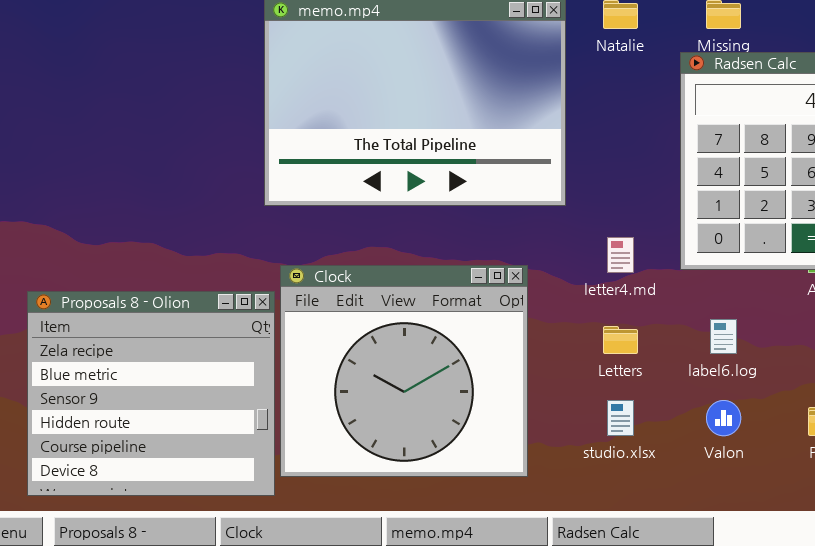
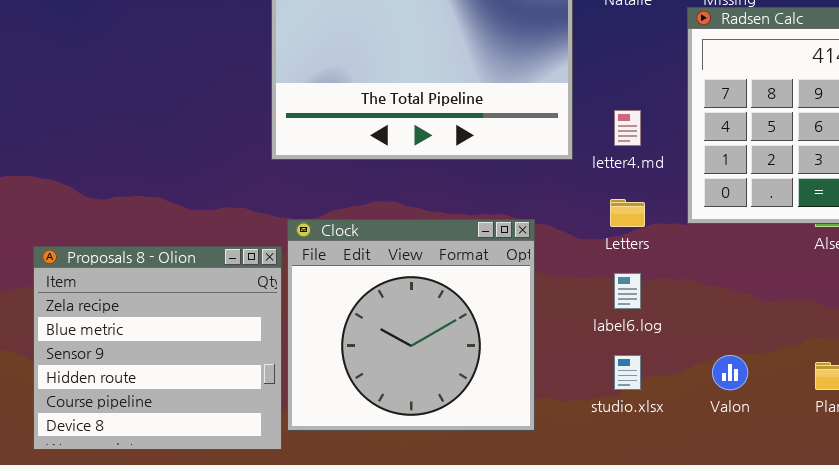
letter4.md: [607,237,634,273] -> [614,110,641,146], moved
label6.log: [710,319,737,354] -> [614,273,641,309], moved
Letters: [603,326,638,354] -> [610,199,645,227], moved

